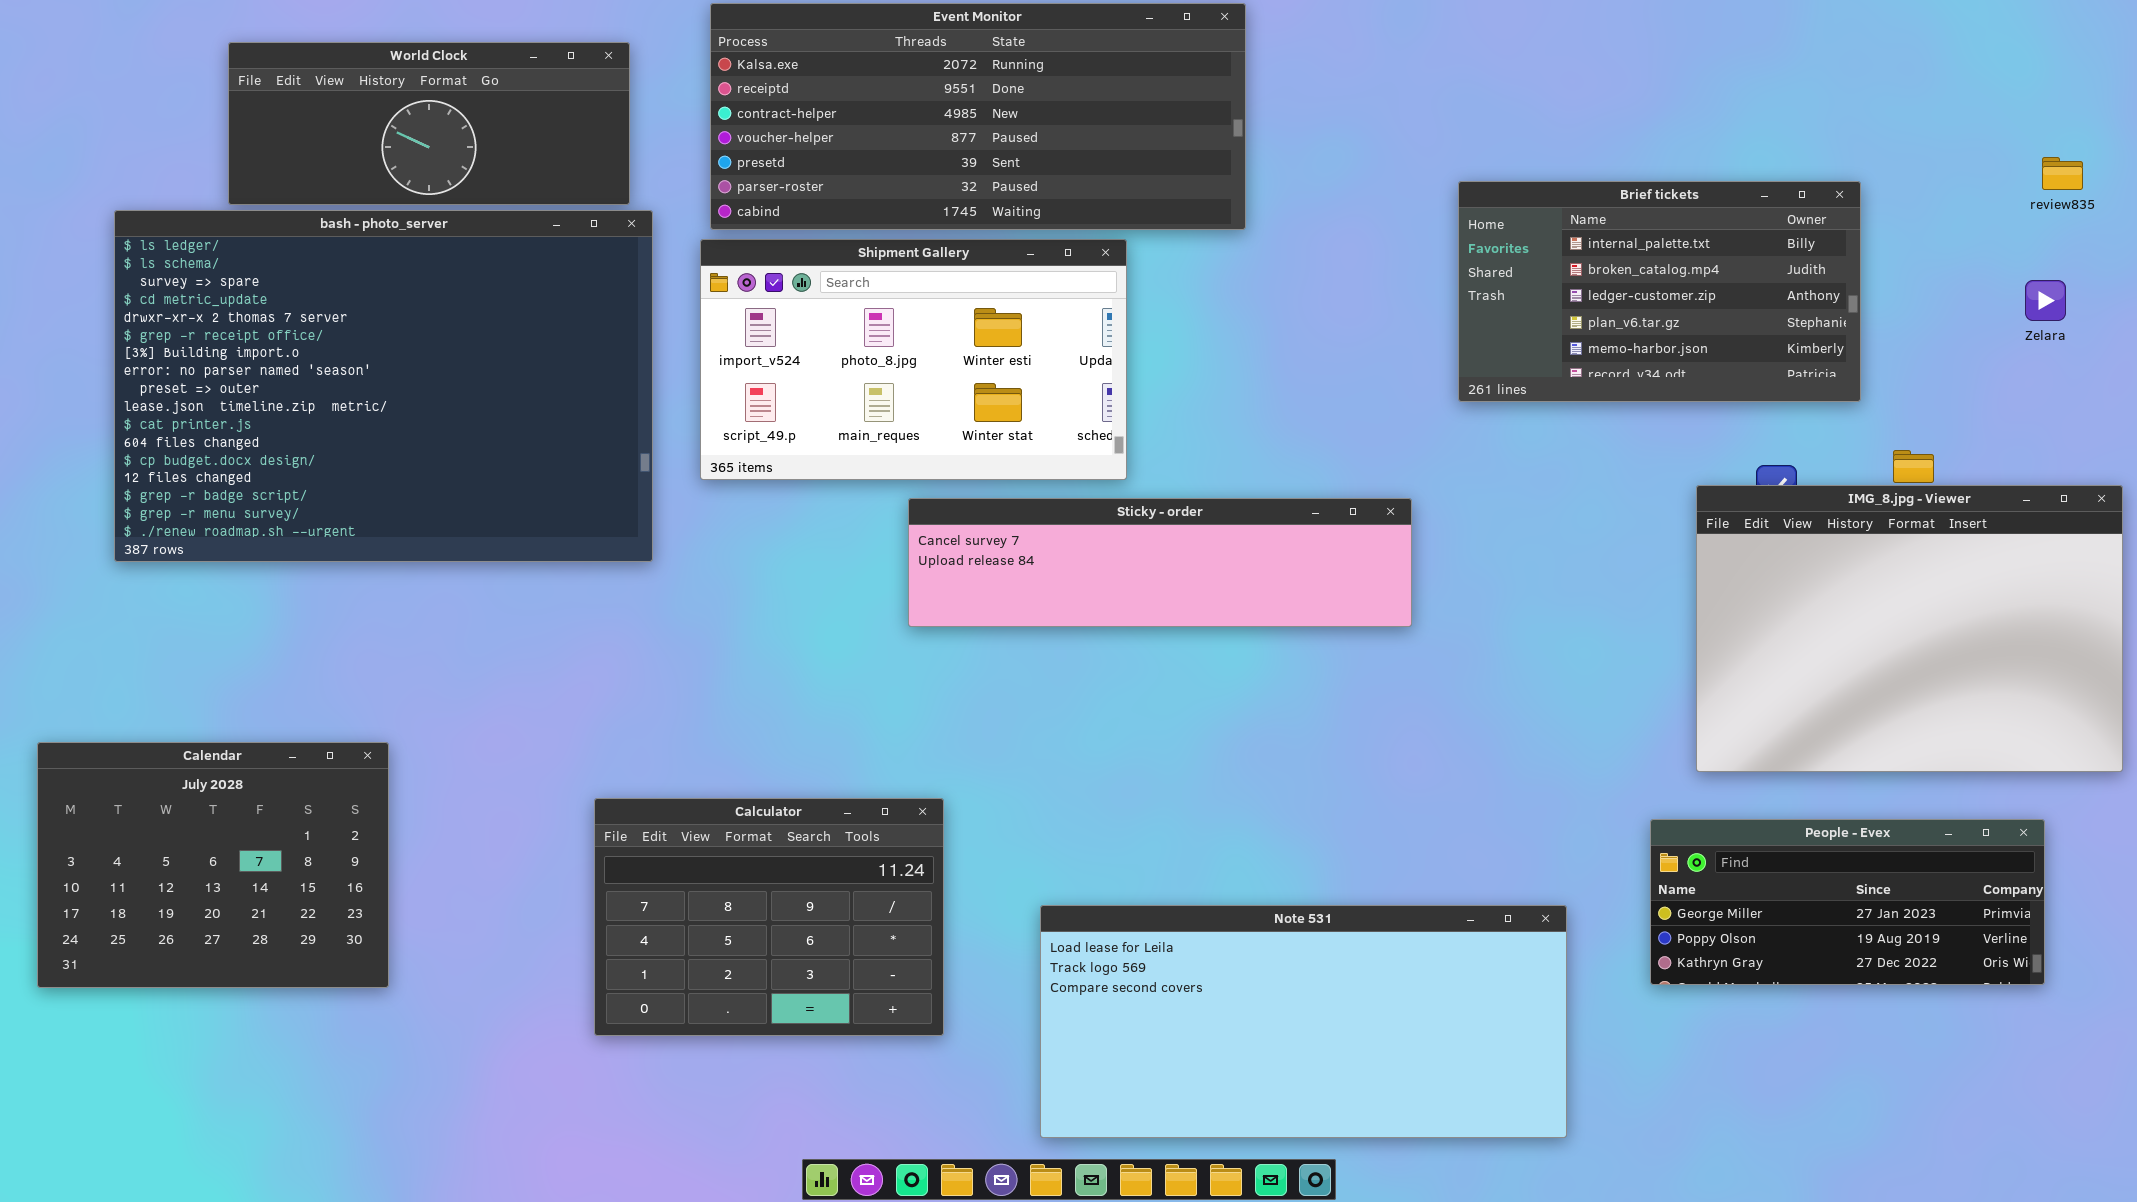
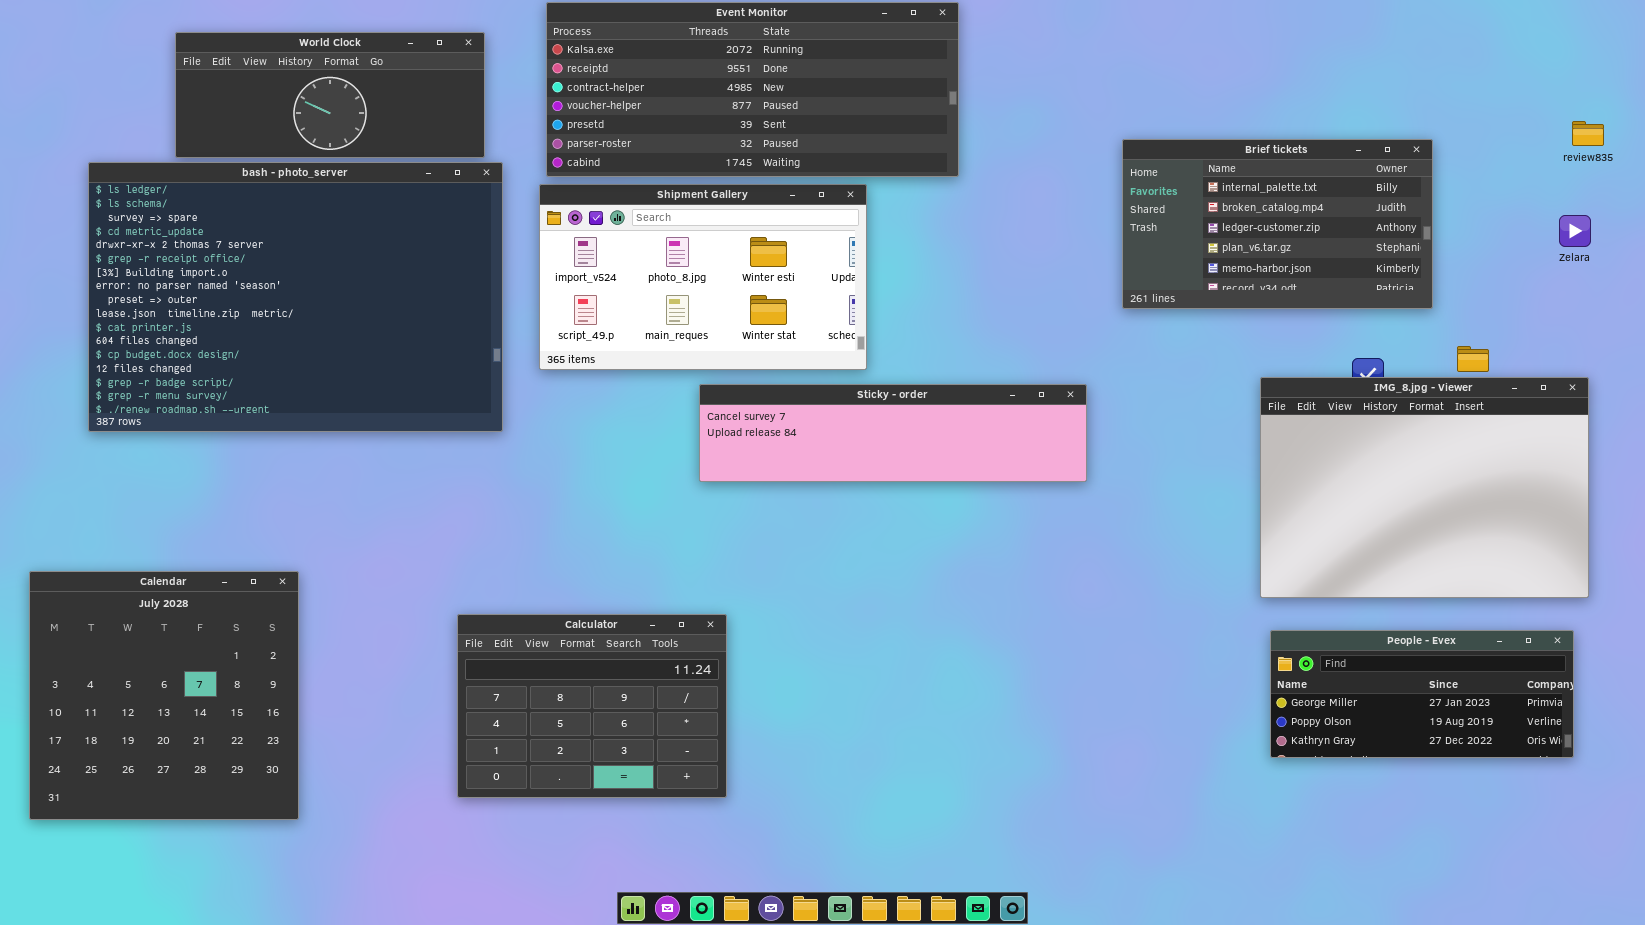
IMG_8.jpg - Viewer: [1696,485,2123,772] -> [1260,377,1589,598], moved
Calendar: [37,742,389,988] -> [29,571,299,820], resized
Note 531: [1040,905,1567,1138] -> none, closed

